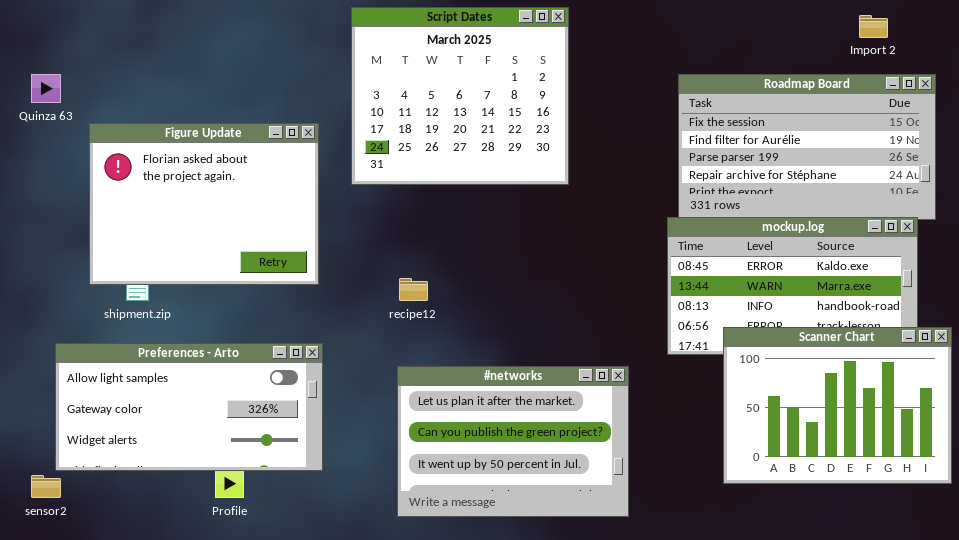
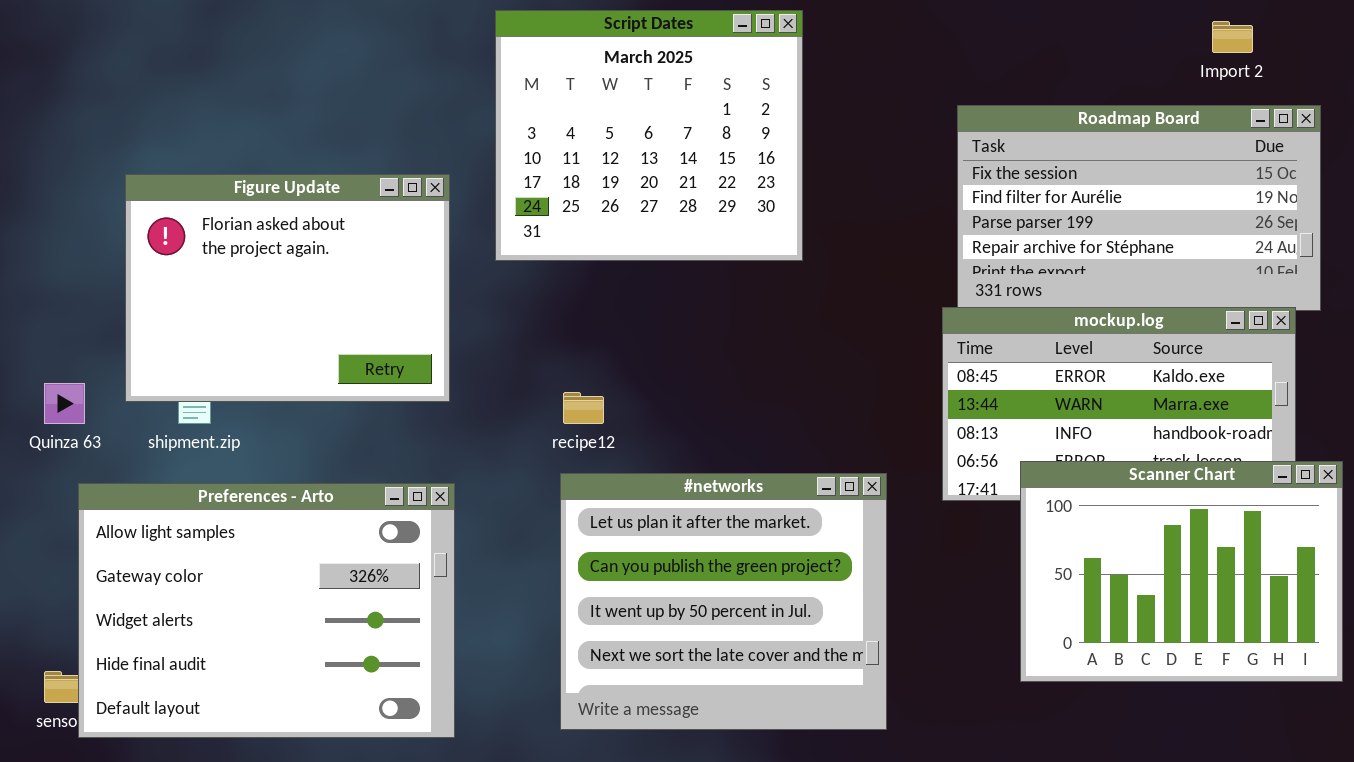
Quinza 63: [31,74,61,103] -> [44,383,85,424], moved
Preferences - Arto: [55,343,323,471] -> [78,483,455,738], resized
#networks: [397,366,629,517] -> [560,473,887,730], resized

